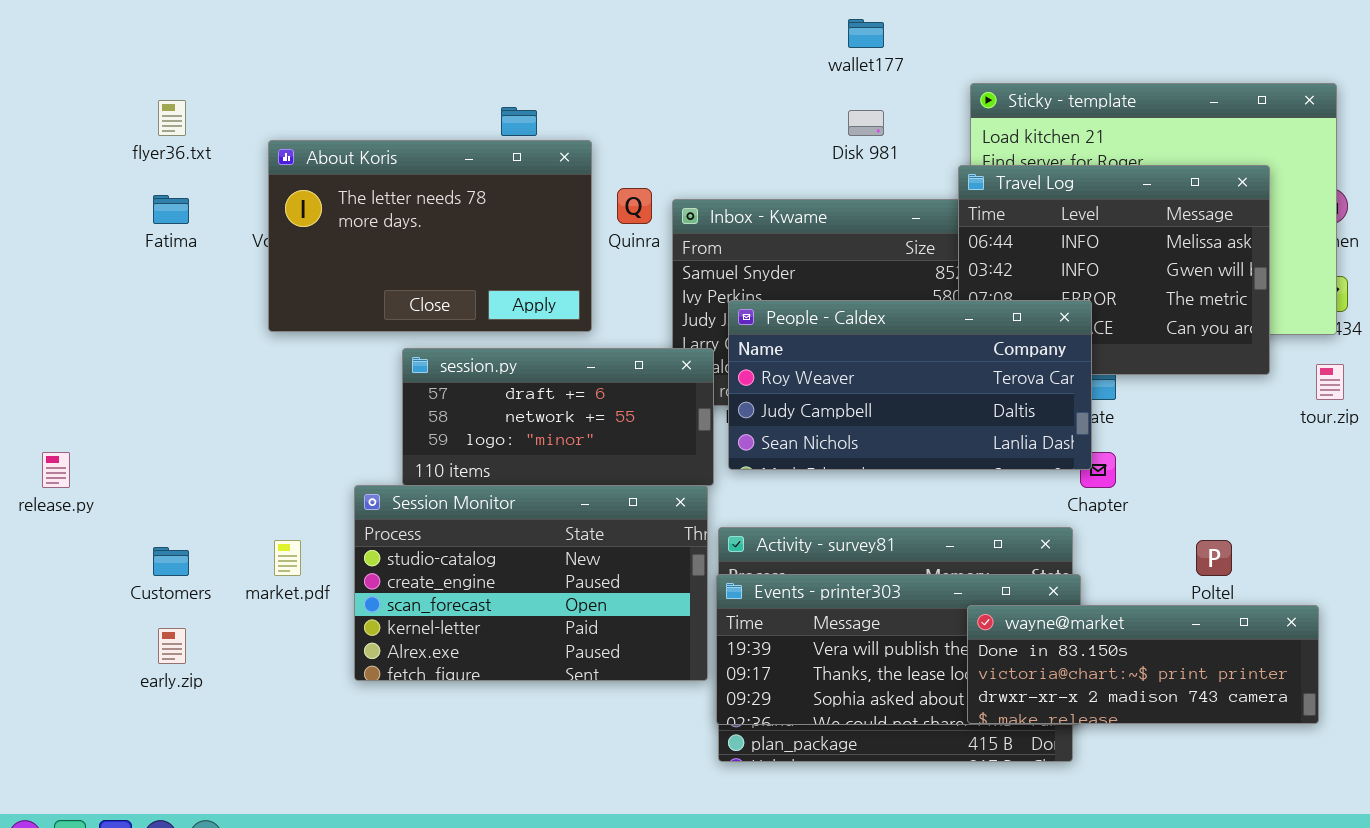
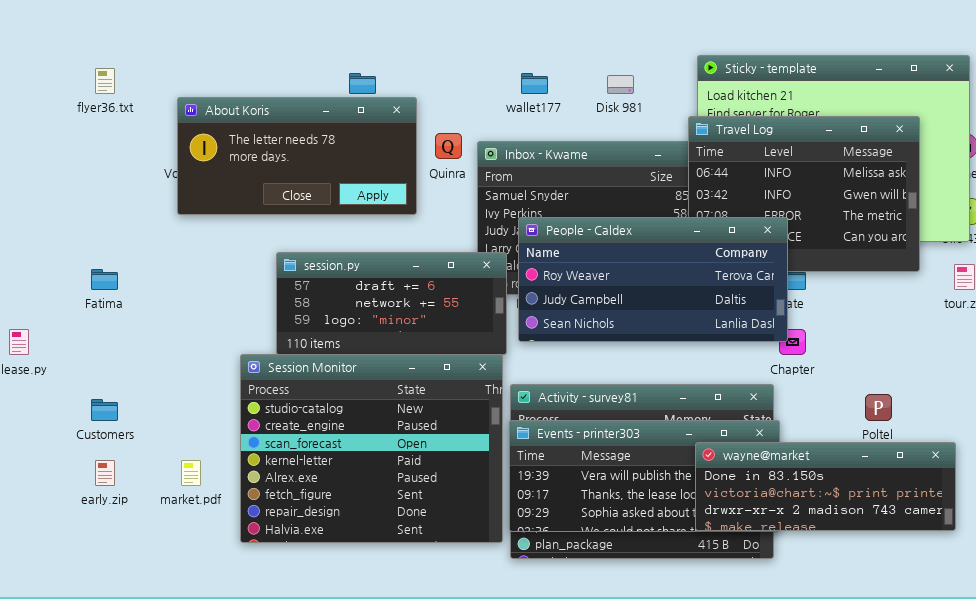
wallet177: [848,19,884,48] -> [521,73,548,94], moved
About Koris: [268,140,592,332] -> [177,97,417,215], resized
Fatima: [153,195,189,224] -> [91,269,118,290], moved
Session Monitor: [354,485,708,681] -> [240,354,503,543], resized
market.pdf: [274,540,301,576] -> [181,460,201,486], moved

